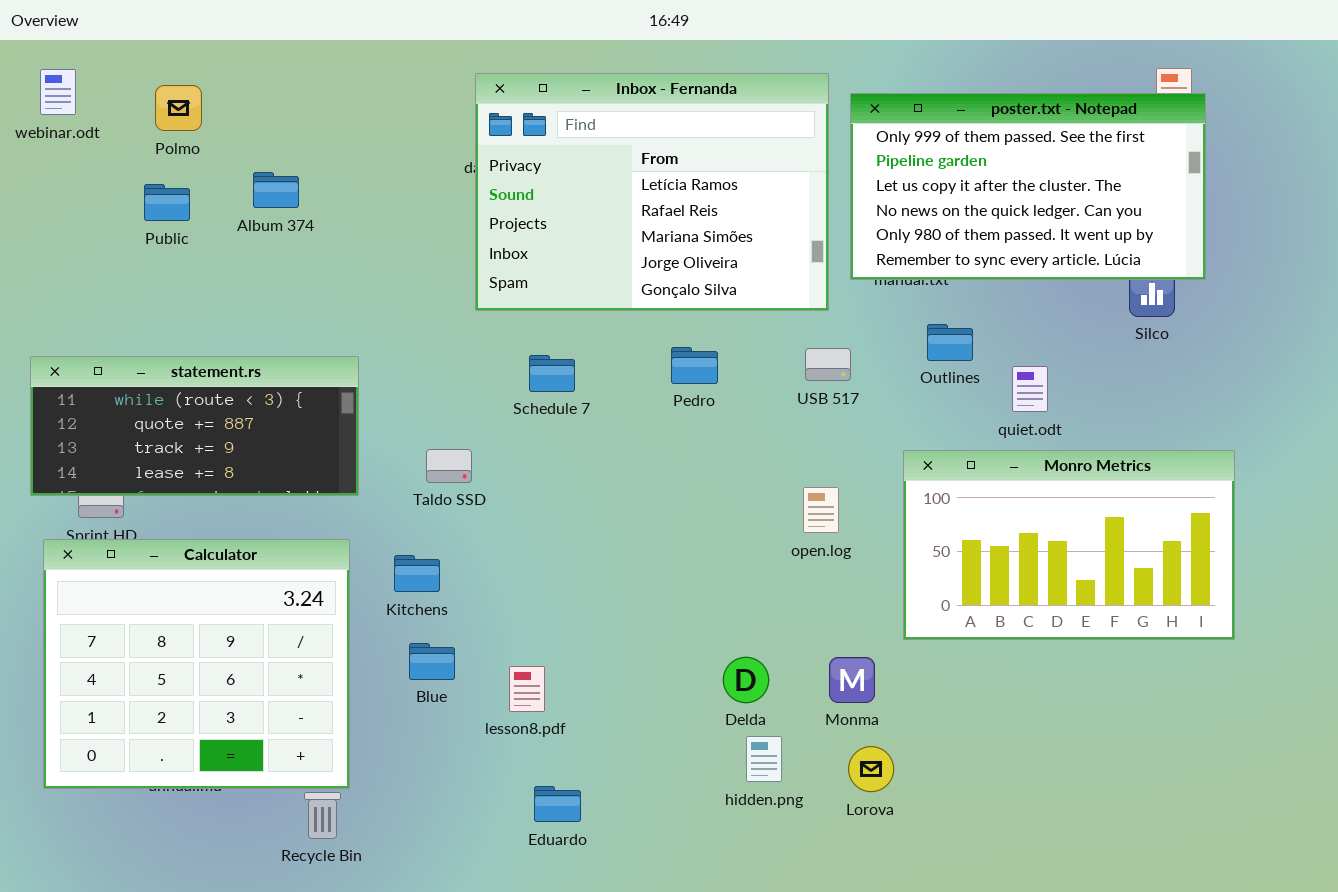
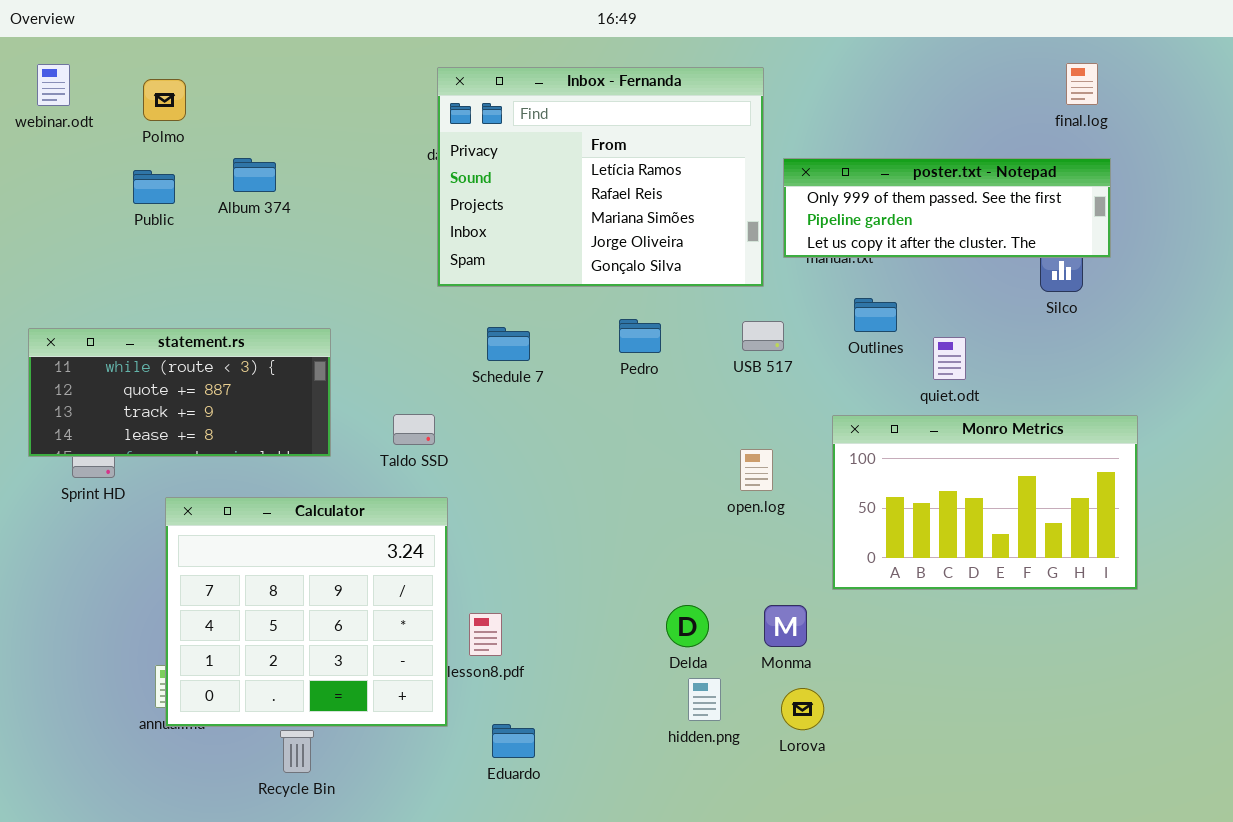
poster.txt - Notepad: [850,93,1206,280] -> [783,158,1111,258], resized
Calculator: [43,539,350,789] -> [165,497,448,727], moved

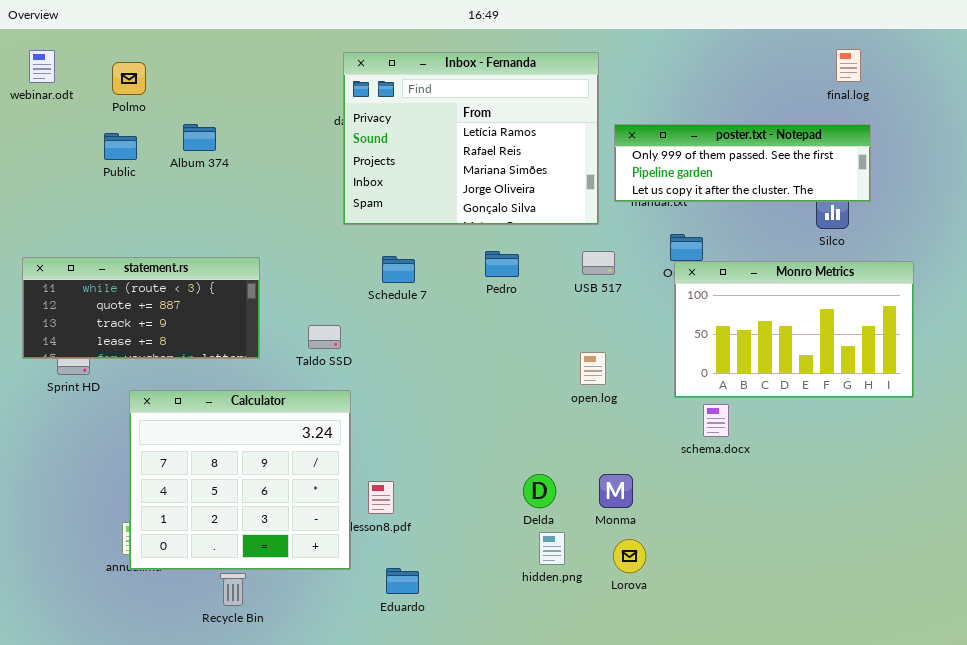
Monro Metrics: [832,415,1138,590] -> [674,261,914,398], moved

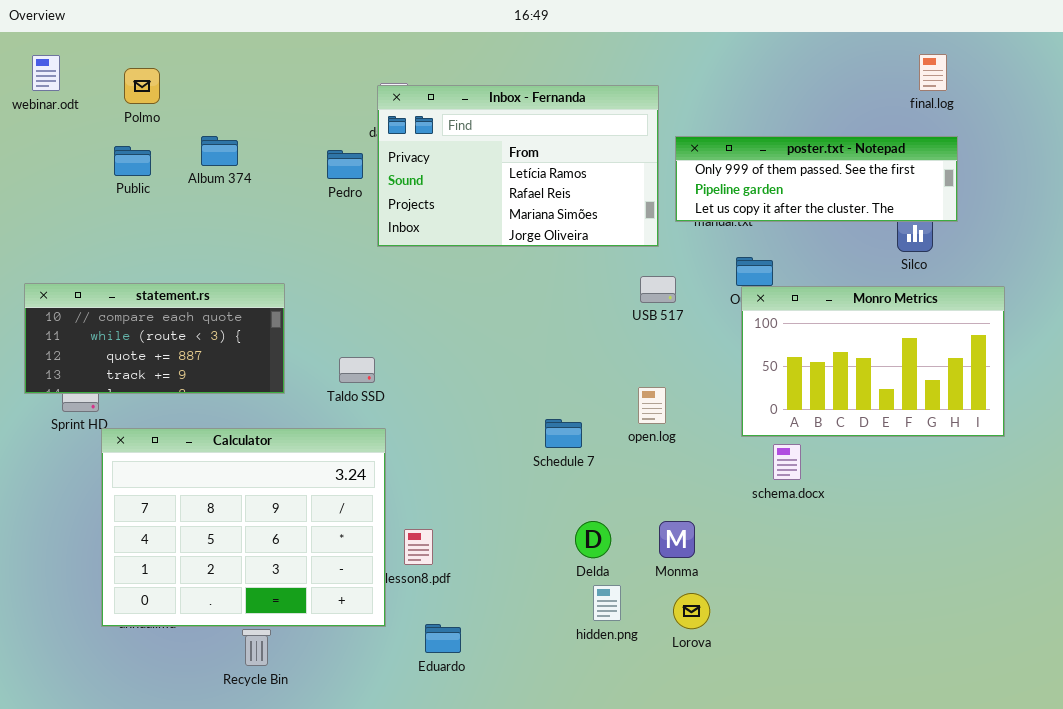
Inbox - Fernanda: [343,52,599,225] -> [377,85,659,247], resized
Pedro: [485,251,519,277] -> [327,150,363,179], moved
Schedule 7: [382,256,415,283] -> [545,419,582,448], moved
statement.rs: [22,257,260,359] -> [24,283,285,394], scrolled up 1 row
Calculator: [129,390,351,570] -> [101,428,386,627], resized

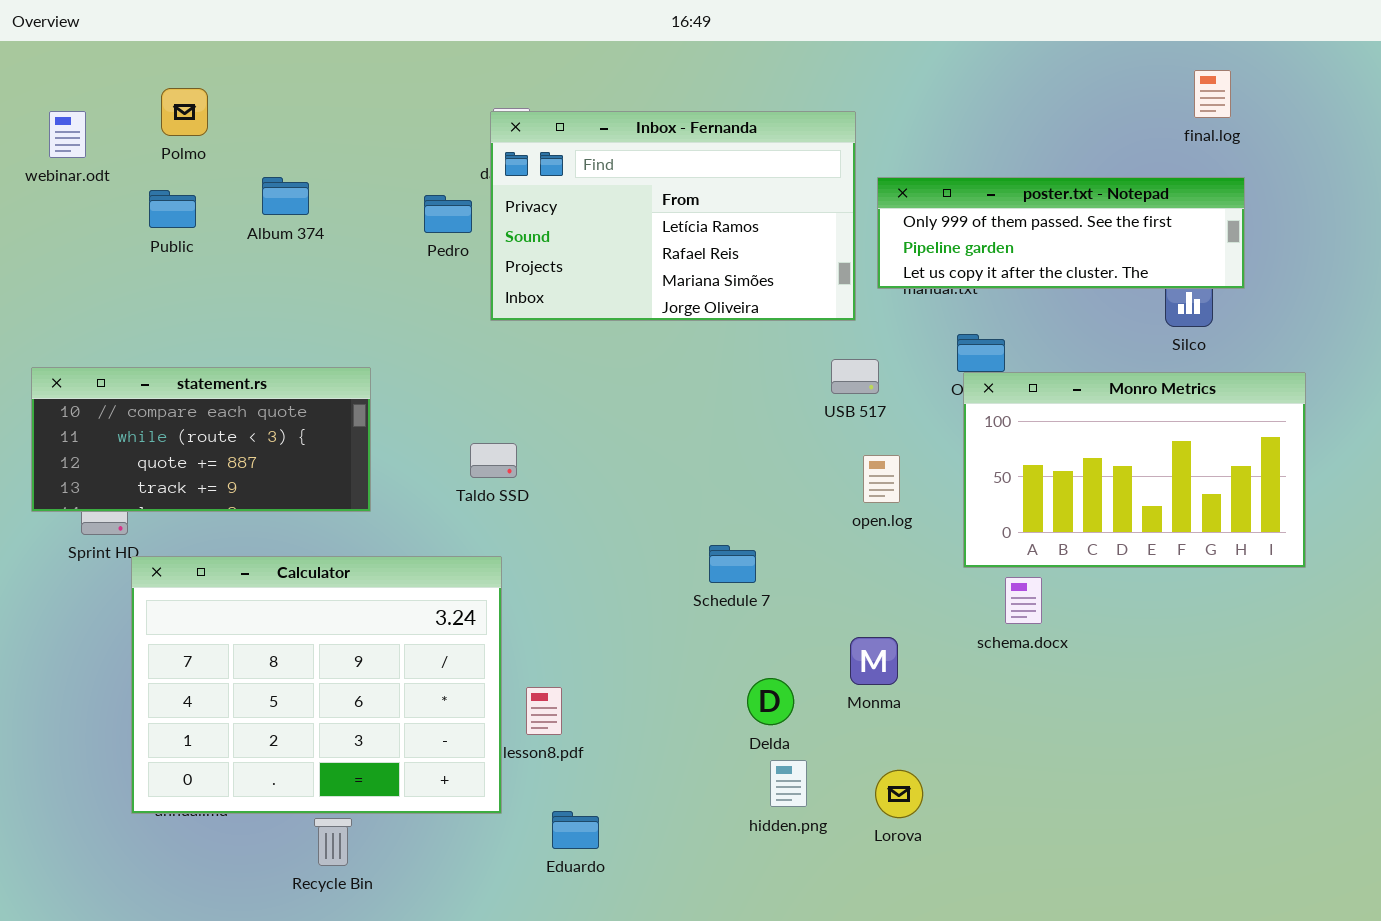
webinar.odt: [32,55,60,91] -> [49,111,86,158], moved
Taldo SSD: [339,357,375,383] -> [470,443,517,478], moved
open.log: [638,387,666,424] -> [863,455,900,503], moved
Monma: [659,521,695,558] -> [850,637,898,685], moved

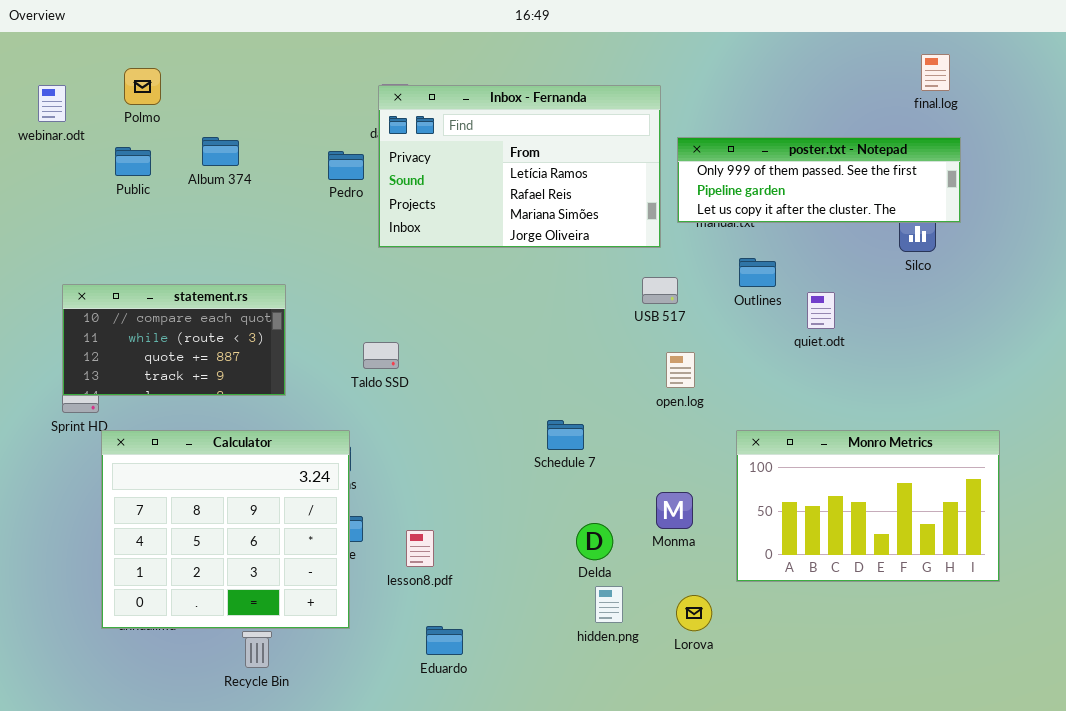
statement.rs: [31,367,371,512] -> [62,284,286,396], resized
Monro Metrics: [963,372,1306,568] -> [736,430,1000,582], moved
Calculator: [131,556,502,814] -> [101,430,350,629], resized

